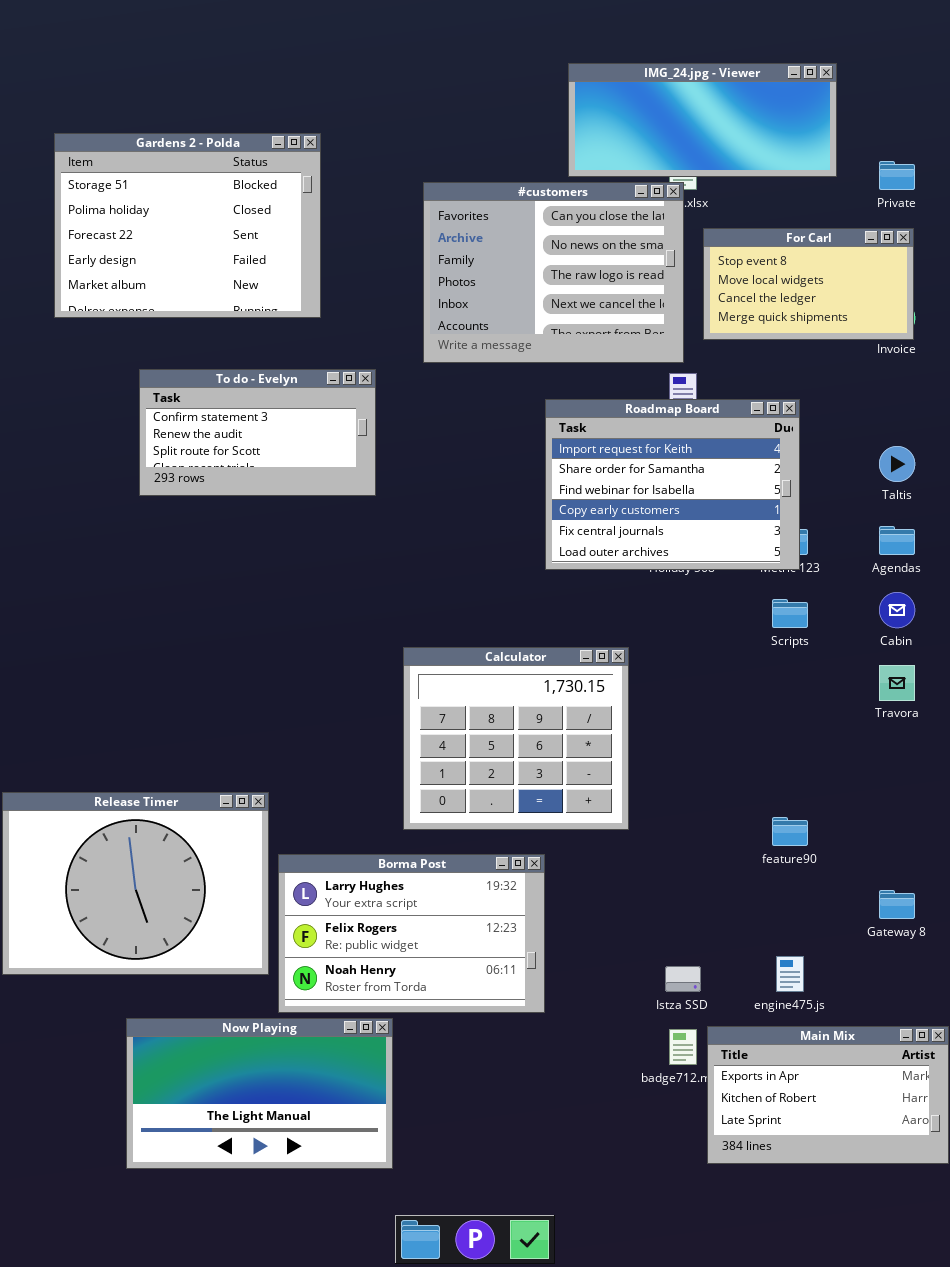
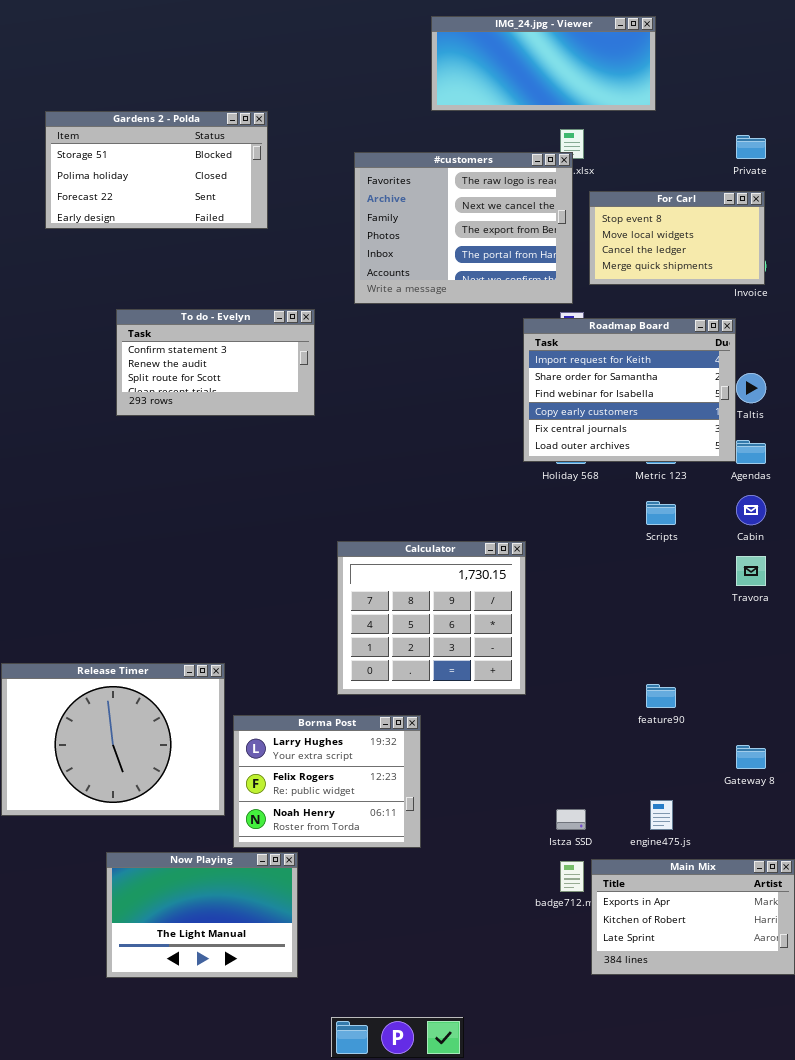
IMG_24.jpg - Viewer: [568,63,837,177] -> [431,16,656,111], moved
Gardens 2 - Polda: [54,133,321,318] -> [45,111,268,229], resized
#customers: [423,182,684,363] -> [354,152,573,304], scrolled down 2 rows
Roadmap Board: [545,399,800,570] -> [523,318,736,462], moved
Borma Post: [278,854,545,1013] -> [233,715,421,848], resized
Now Playing: [126,1018,393,1169] -> [106,852,298,978], resized

